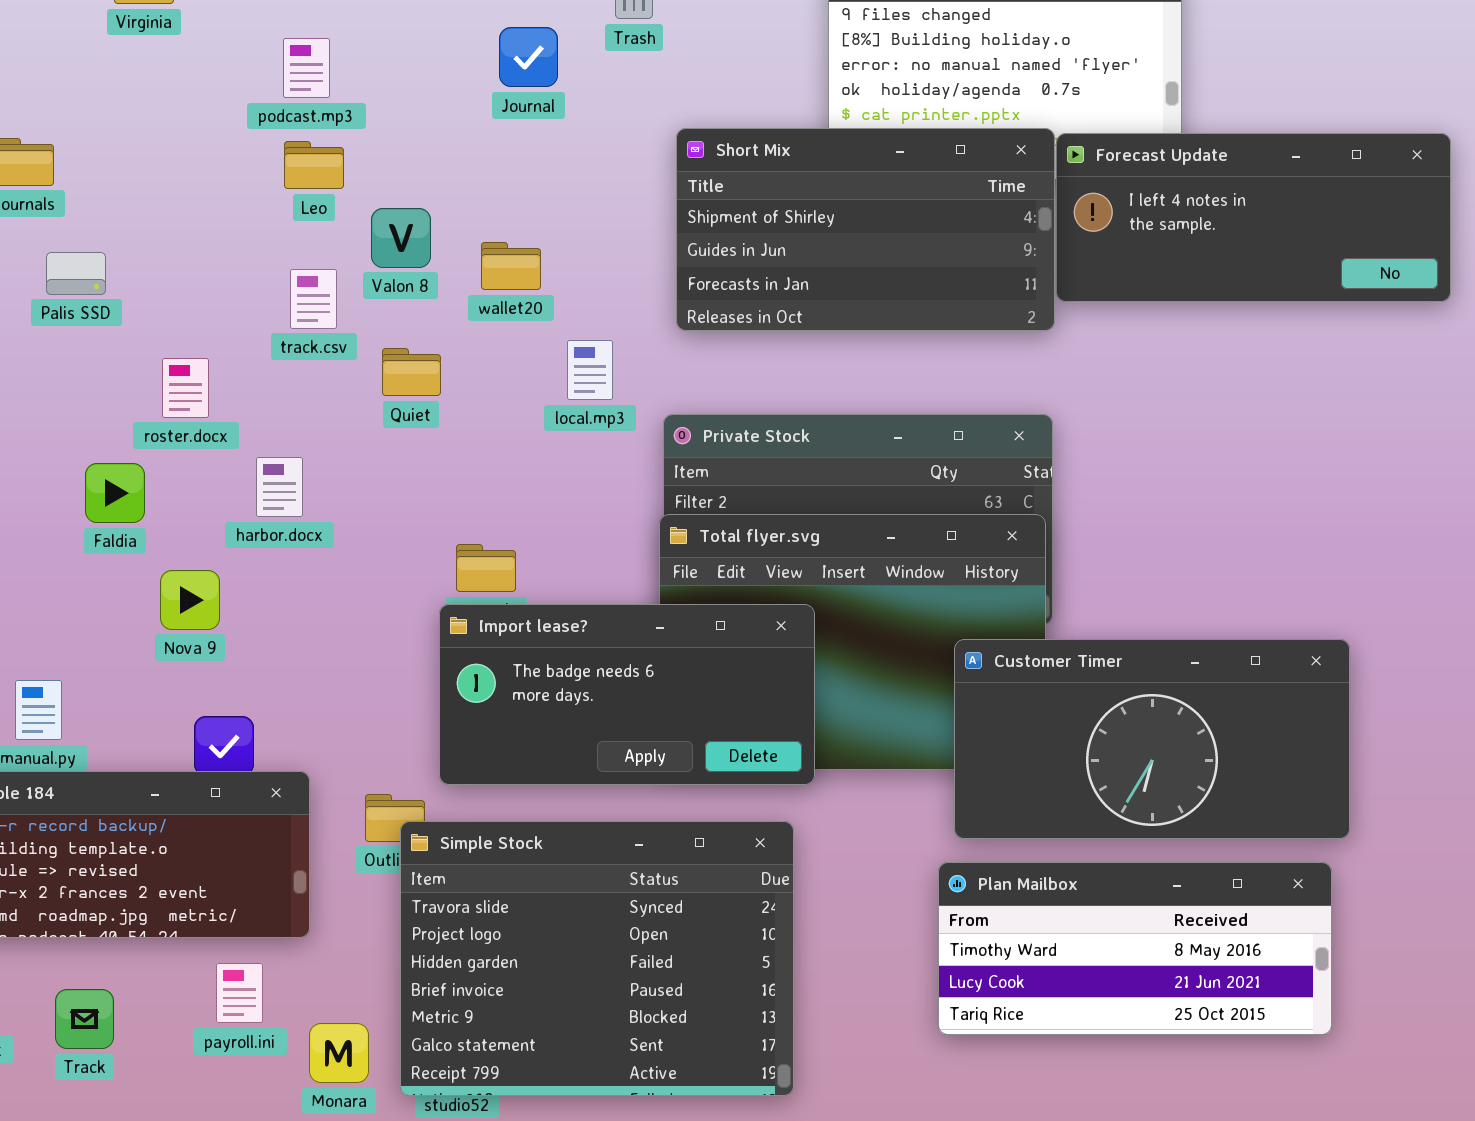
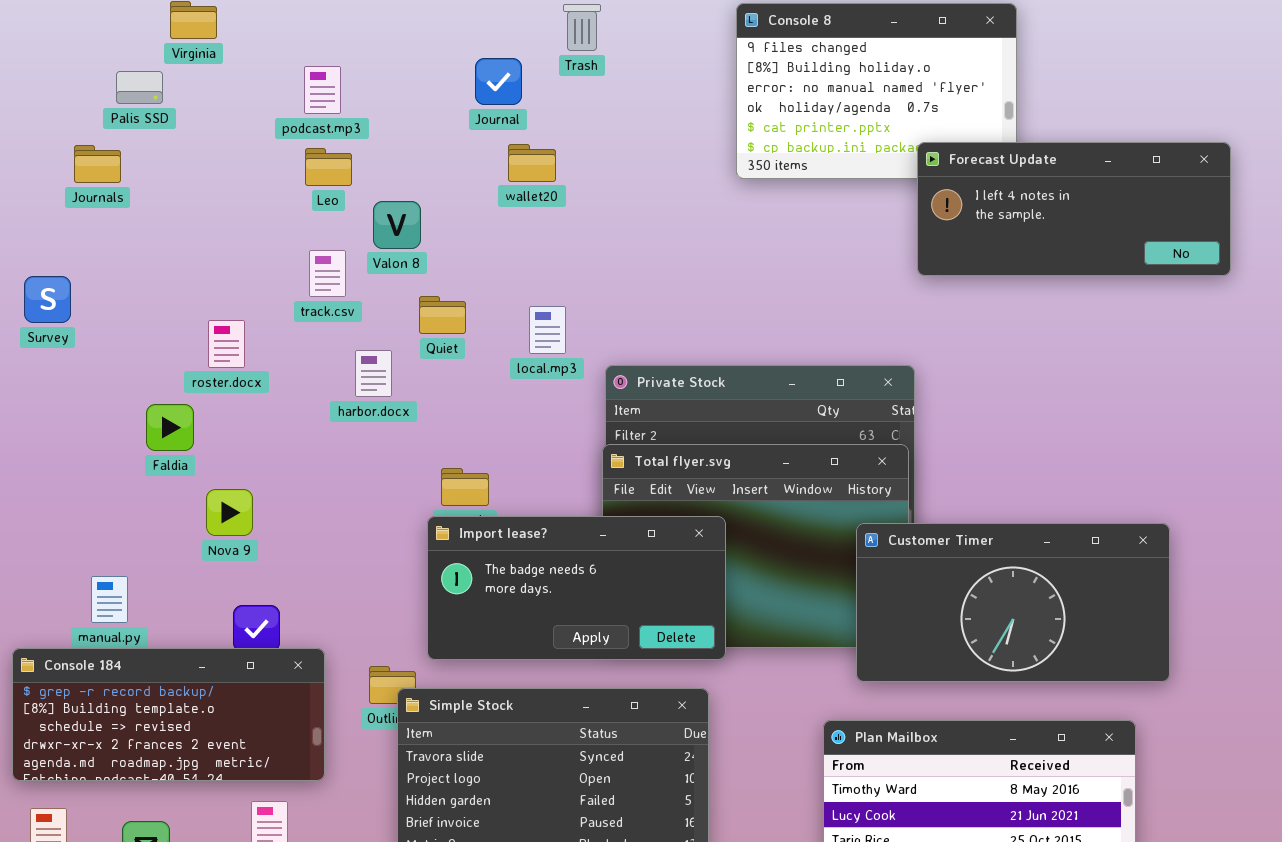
Short Mix: [676,128,1055,331] -> none, closed
wallet20: [481,242,541,290] -> [508,144,556,182], moved
Palis SSD: [46,252,106,295] -> [116,71,163,104], moved
Quiet: [382,348,441,396] -> [419,296,466,334], moved
harbor.docx: [256,457,303,517] -> [355,350,392,397], moved
Customer Timer: [954,639,1350,839] -> [856,523,1170,682], moved

